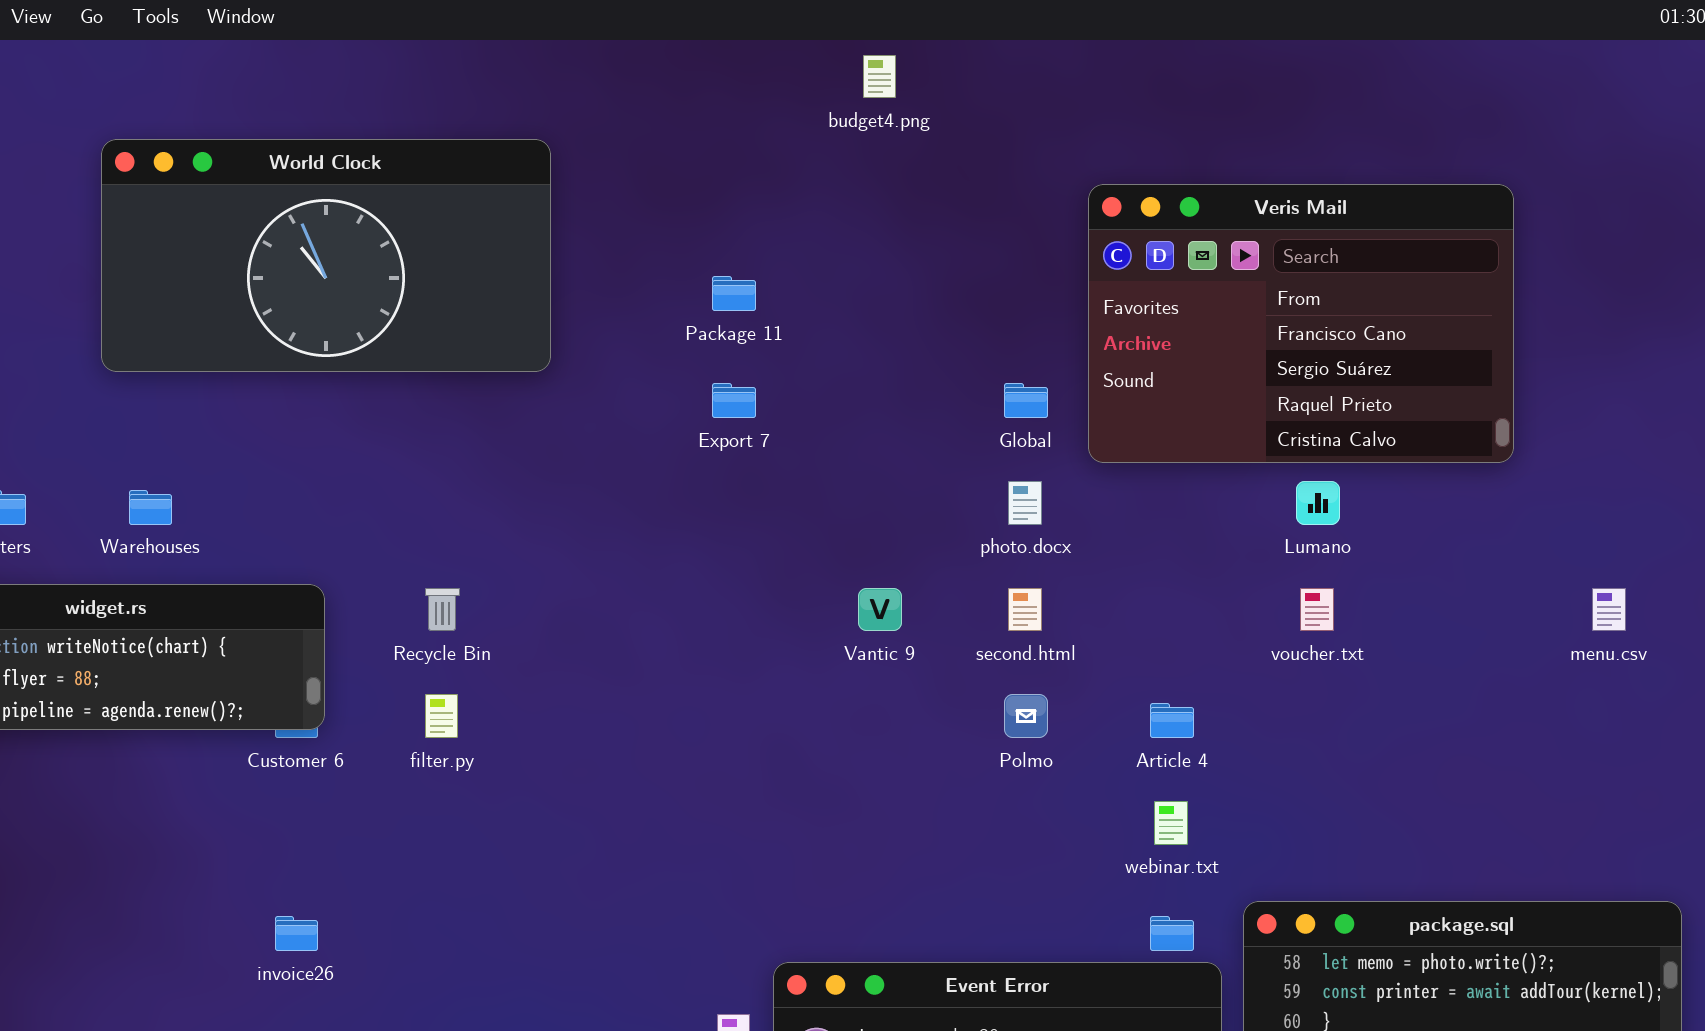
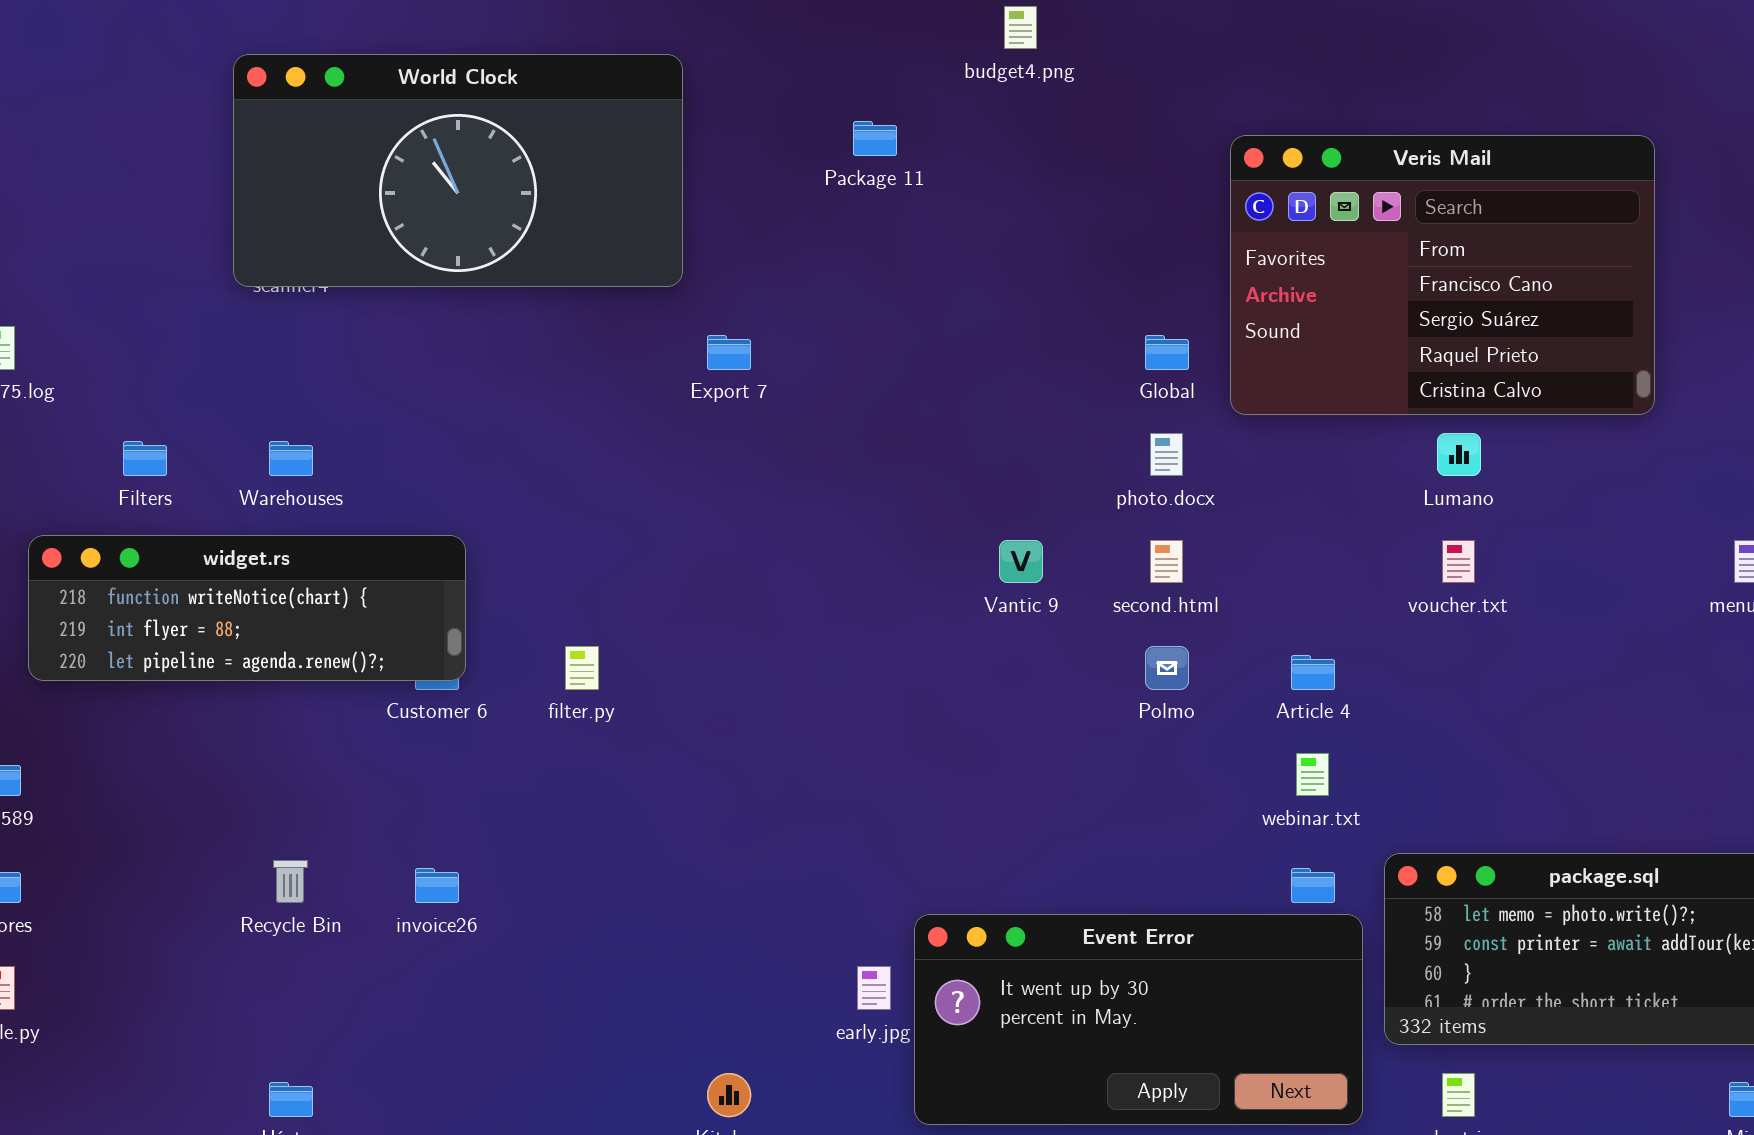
World Clock: [101,139,551,372] -> [233,54,683,287], moved
Package 11: [712,276,756,311] -> [853,121,897,156], moved
Export 7: [712,383,756,418] -> [707,335,751,370], moved
Recycle Bin: [425,588,460,631] -> [273,860,308,903], moved

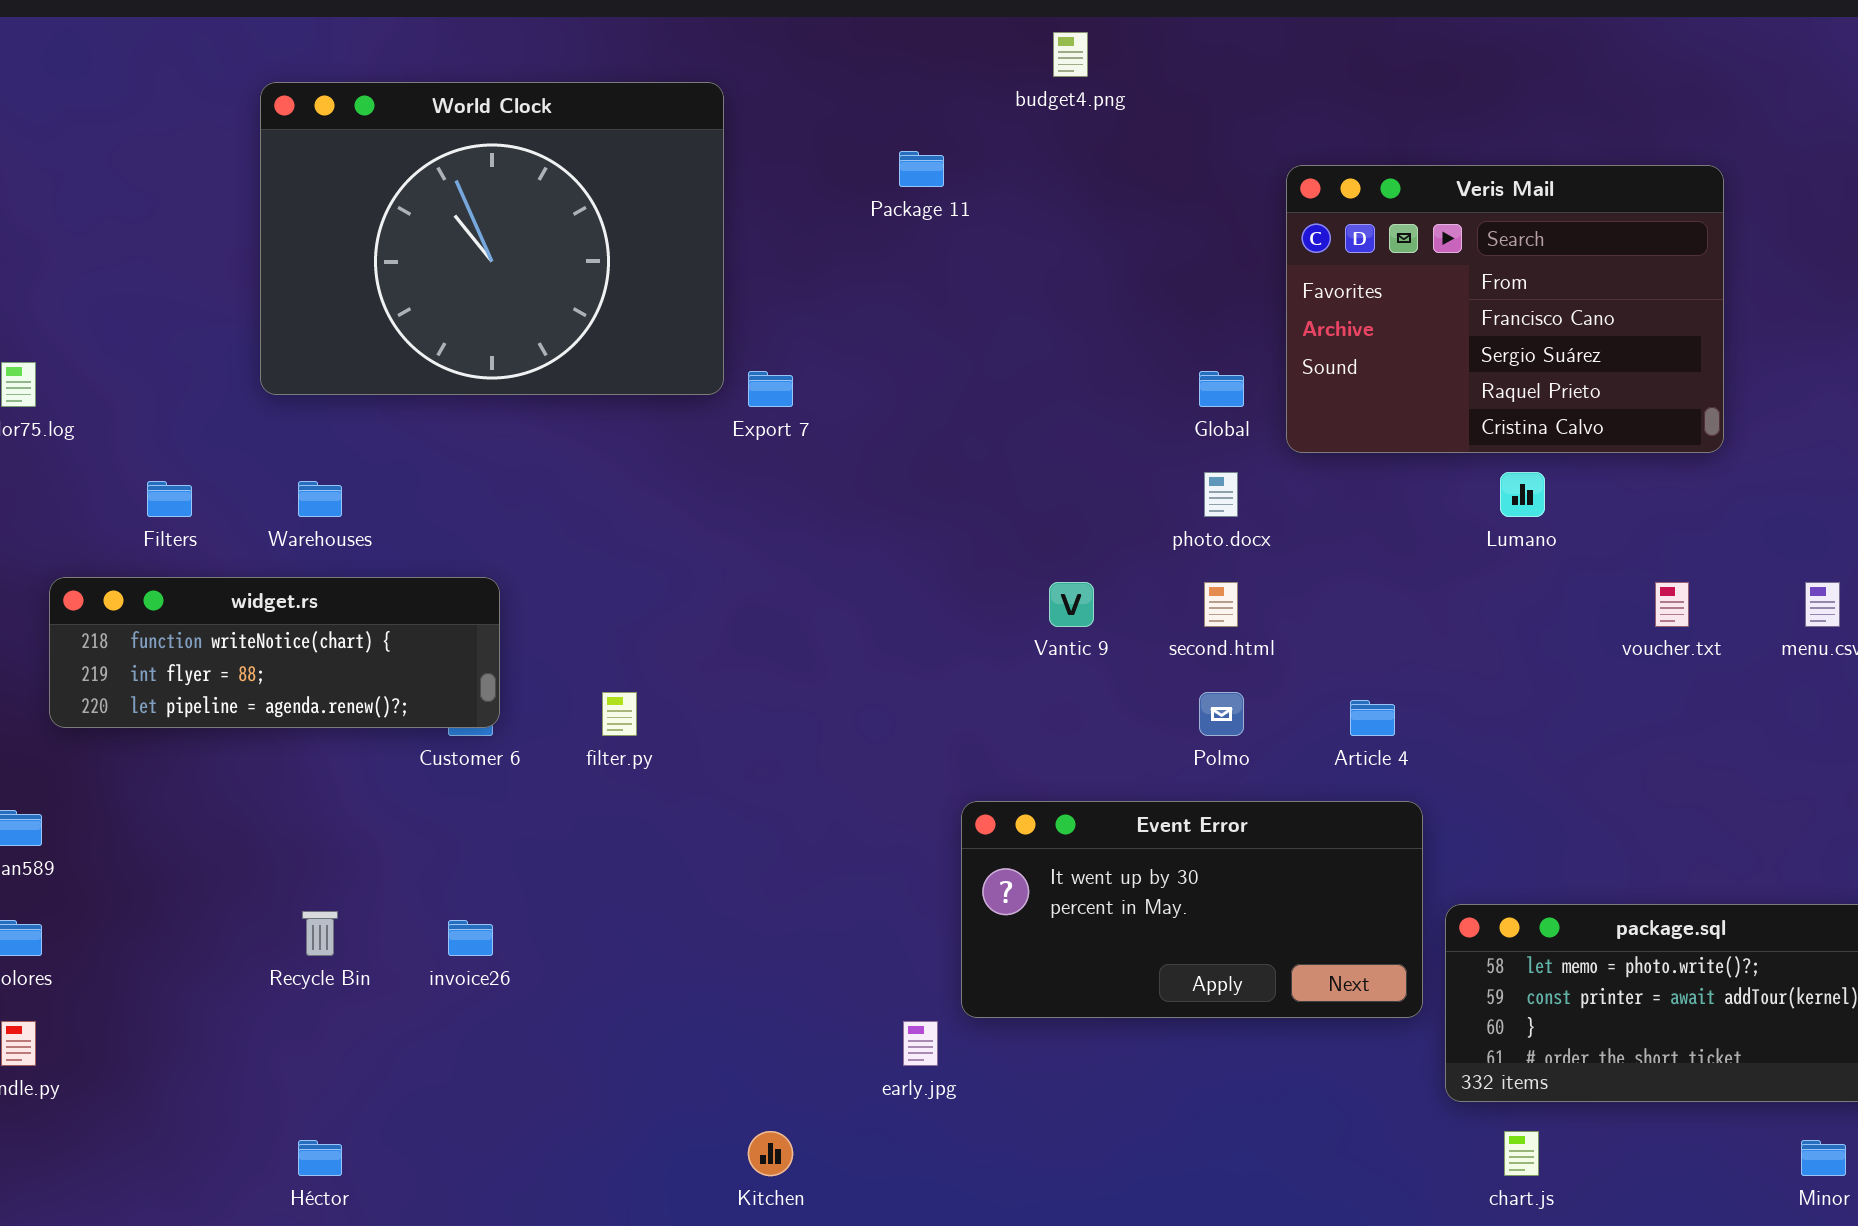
World Clock: [233,54,683,287] -> [260,82,724,395], resized
voucher.txt: [1442,540,1475,583] -> [1655,582,1689,627], moved
Event Error: [914,914,1363,1125] -> [961,801,1423,1018], moved

